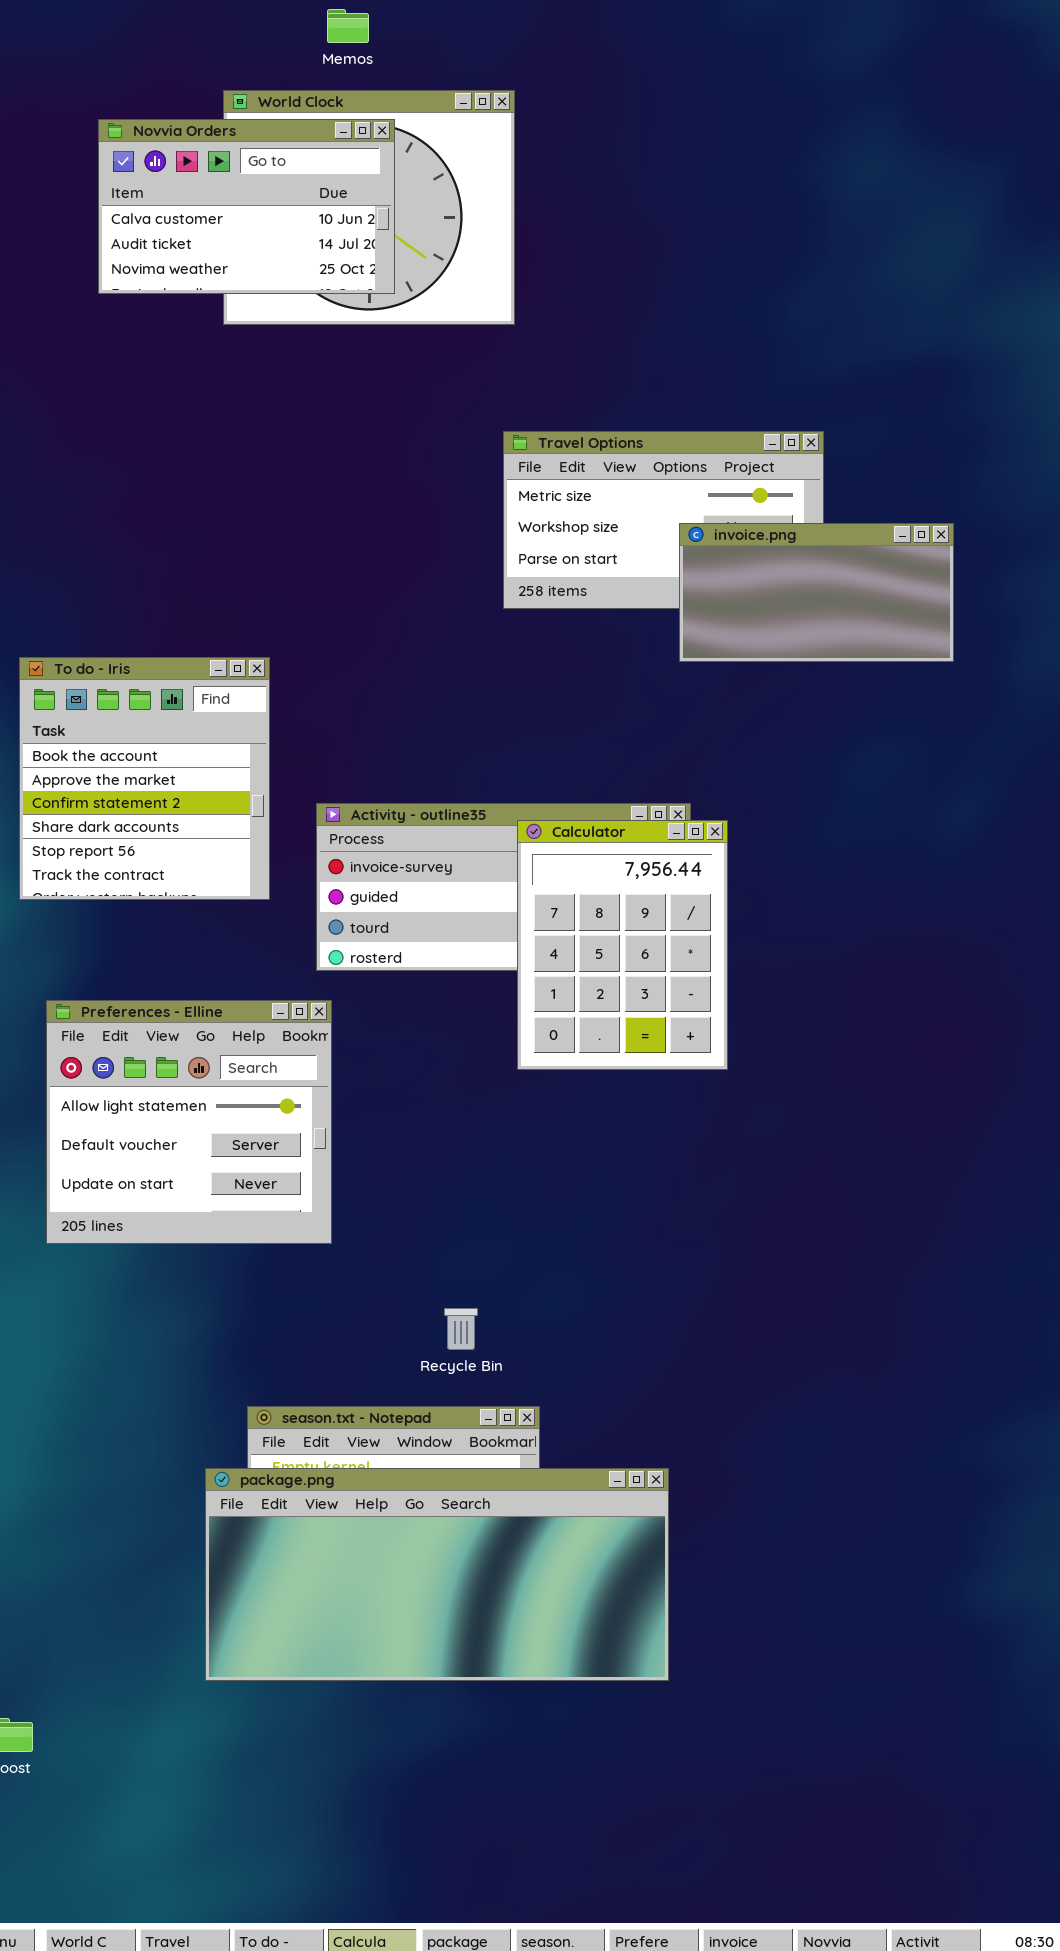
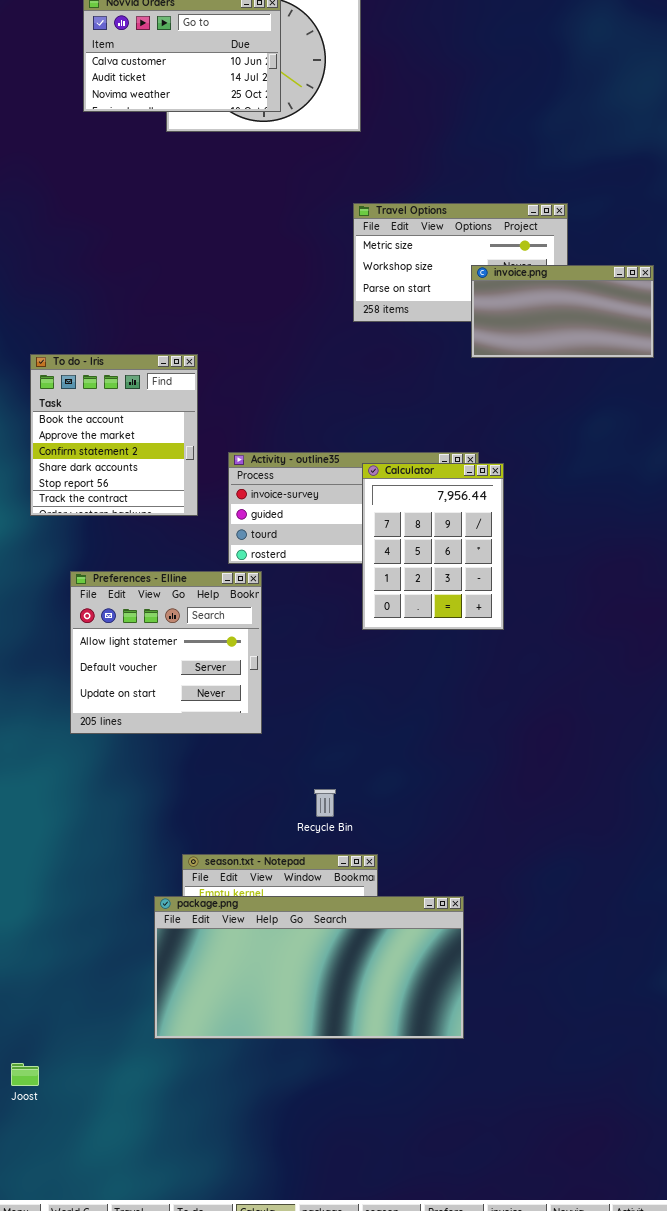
Preferences - Elline: [46,1000,332,1244] -> [70,571,262,734], moved

